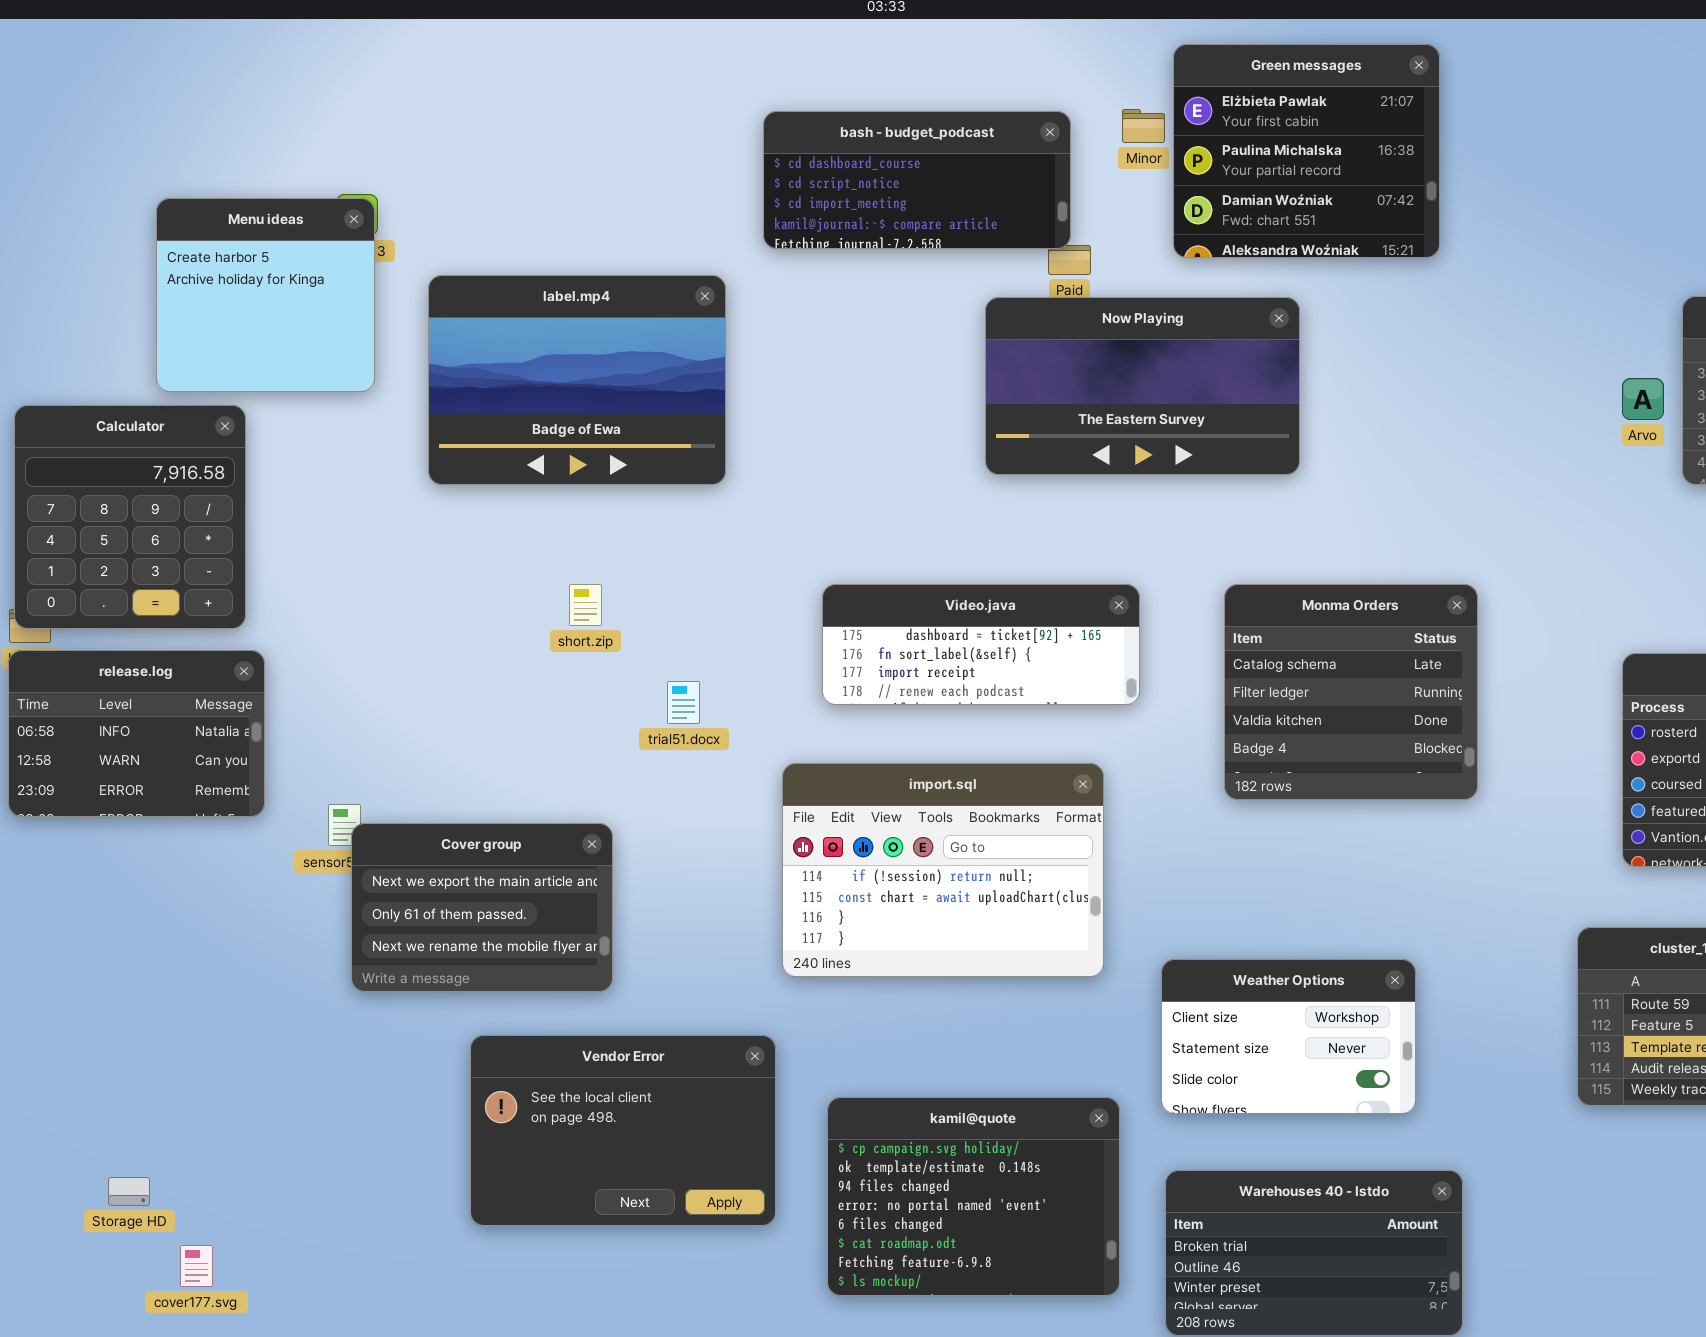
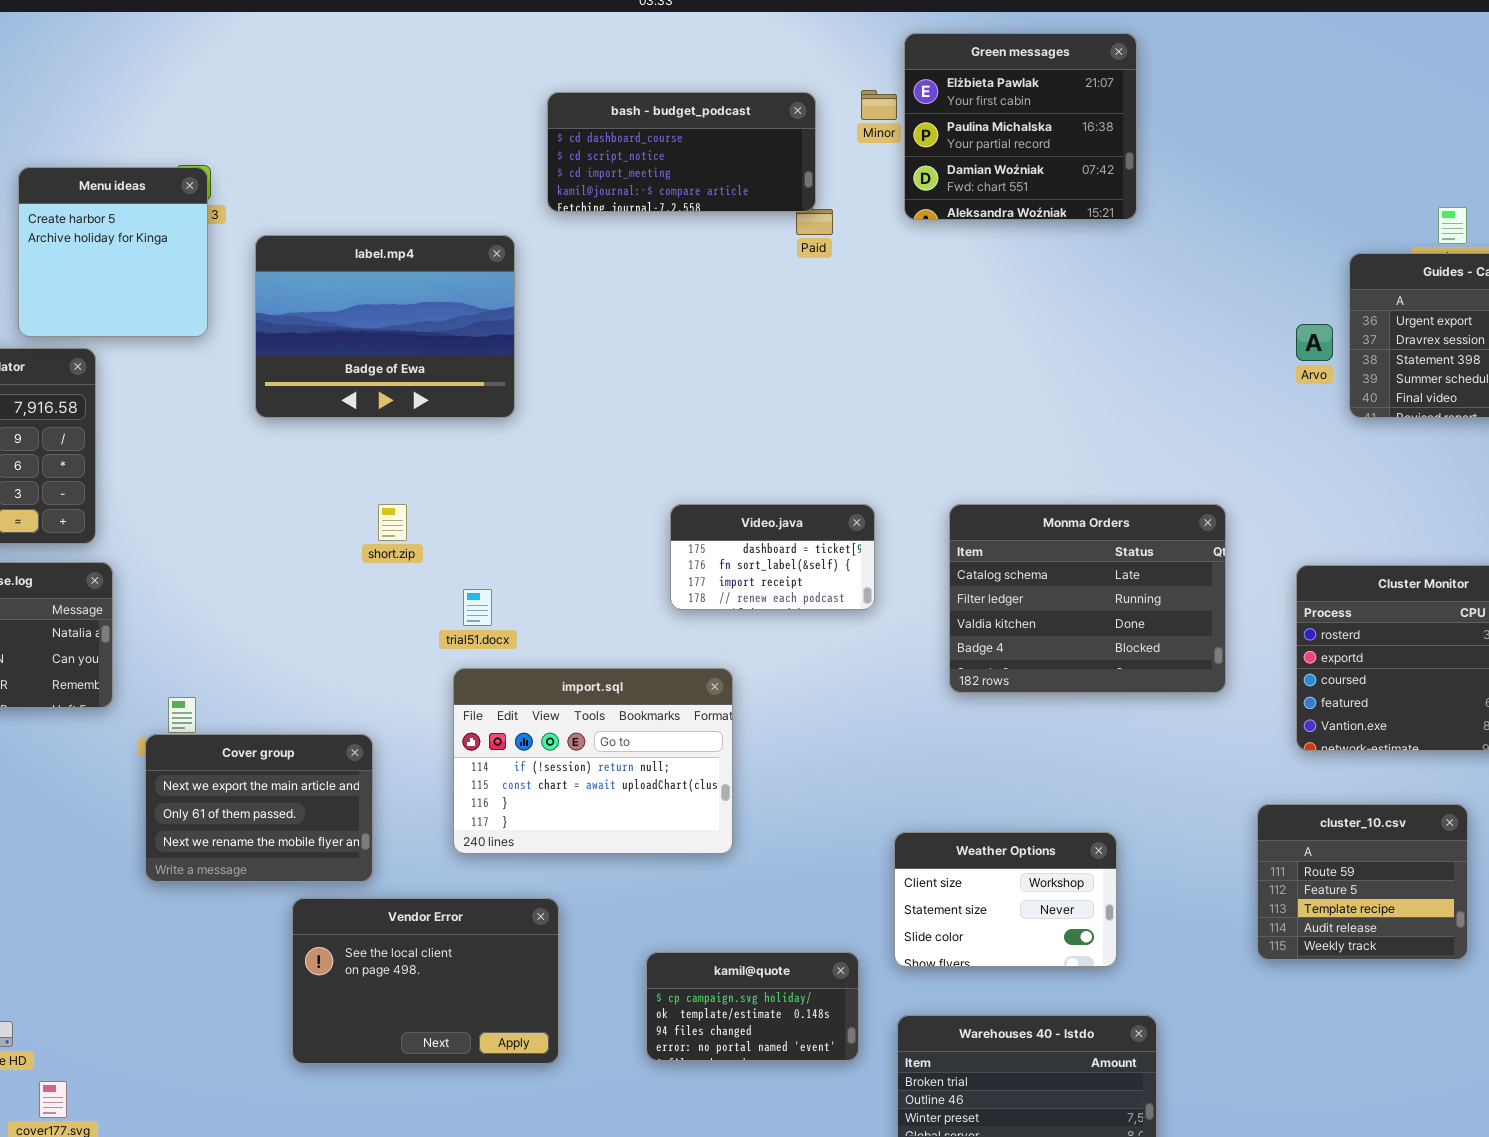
Now Playing: [985,297,1300,475] -> none, closed
Video.java: [822,584,1140,705] -> [670,504,875,610], resized
Monma Orders: [1224,584,1478,800] -> [949,504,1226,693], resized
import.sql: [782,763,1104,977] -> [453,668,733,854], moved
Cover group: [351,823,613,992] -> [145,734,373,882], moved
kamil@quote: [827,1097,1120,1296] -> [646,952,859,1061], resized

